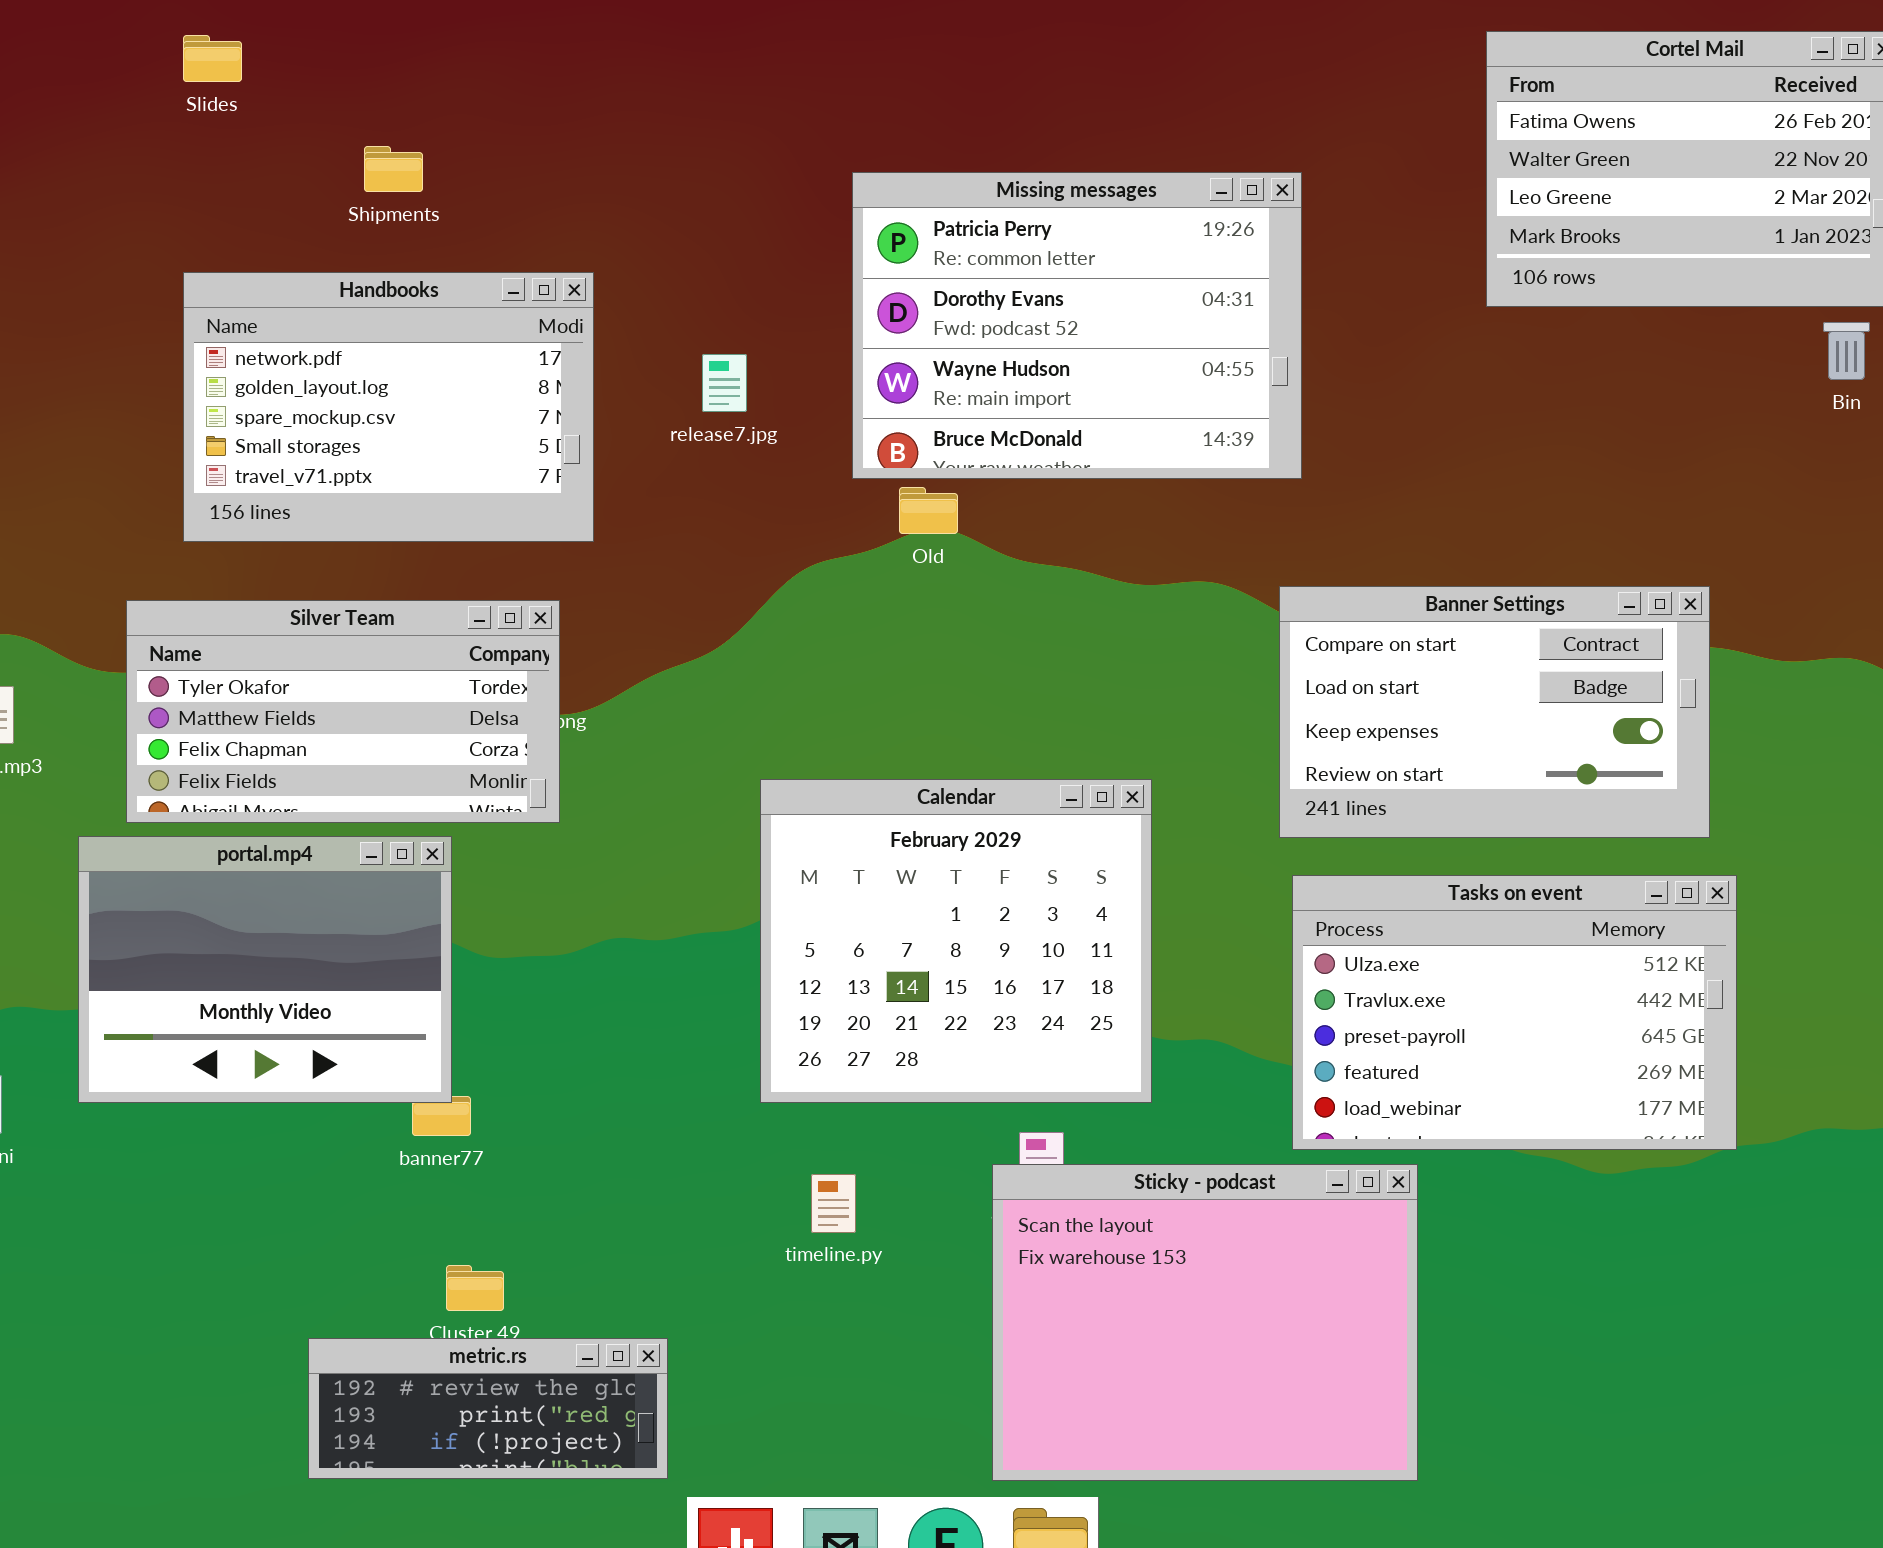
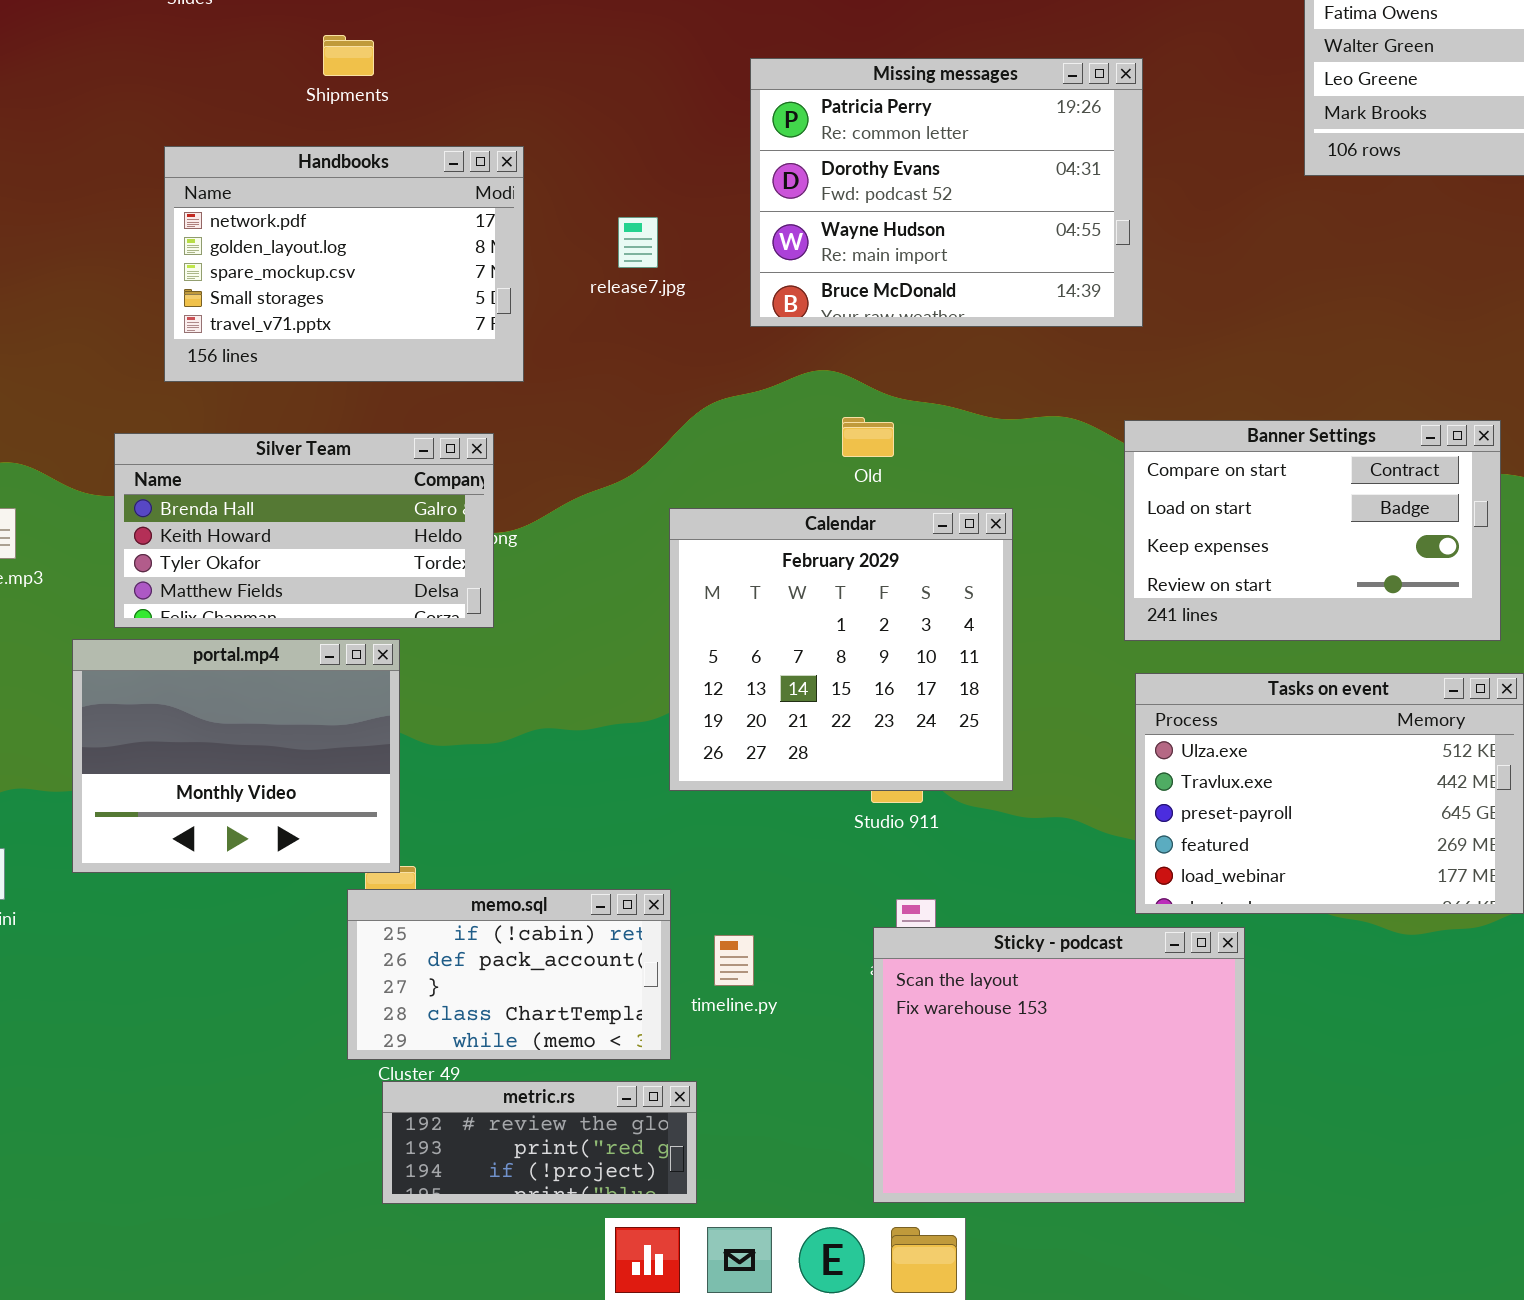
Old: [899,487,958,534] -> [842,417,894,457], moved
Silver Team: [126,600,560,823] -> [114,433,494,628], scrolled up 2 rows
Calendar: [760,779,1152,1103] -> [669,508,1013,791], moved
memo.sql: none -> [347,889,671,1060], opened
metric.rs: [308,1338,668,1479] -> [382,1081,697,1204], moved

